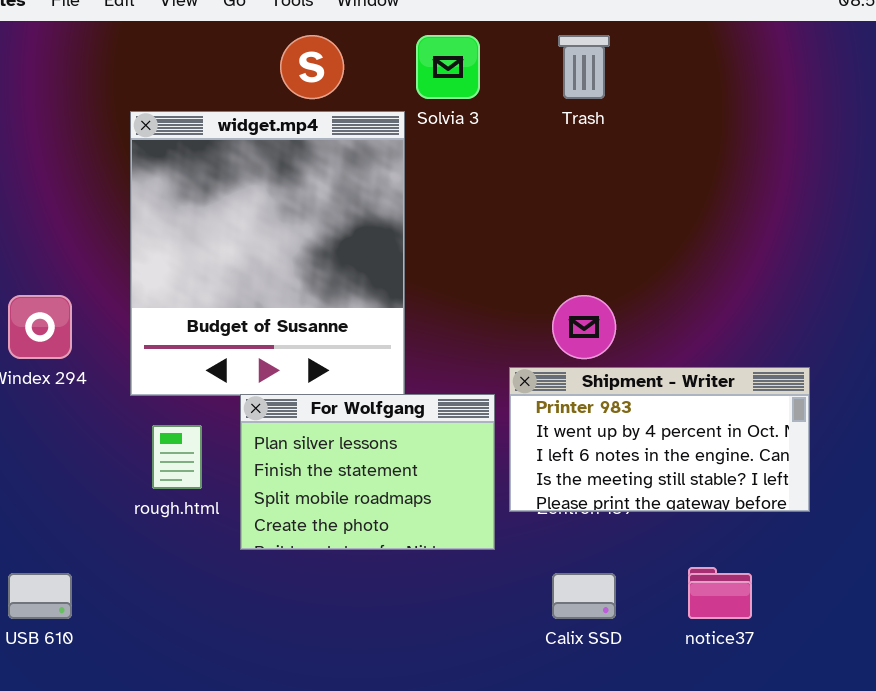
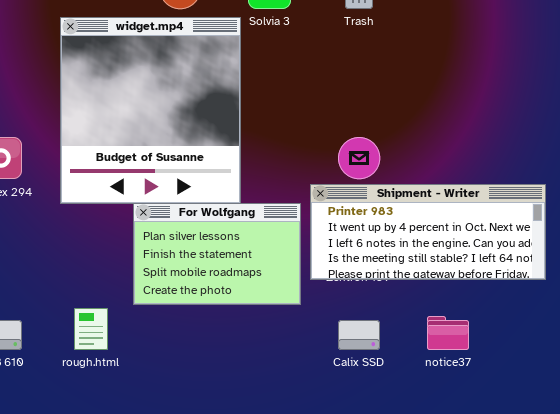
Shipment - Writer: [509,367,810,512] -> [310,184,546,280], resized
rough.html: [152,425,202,489] -> [74,308,108,350], moved

